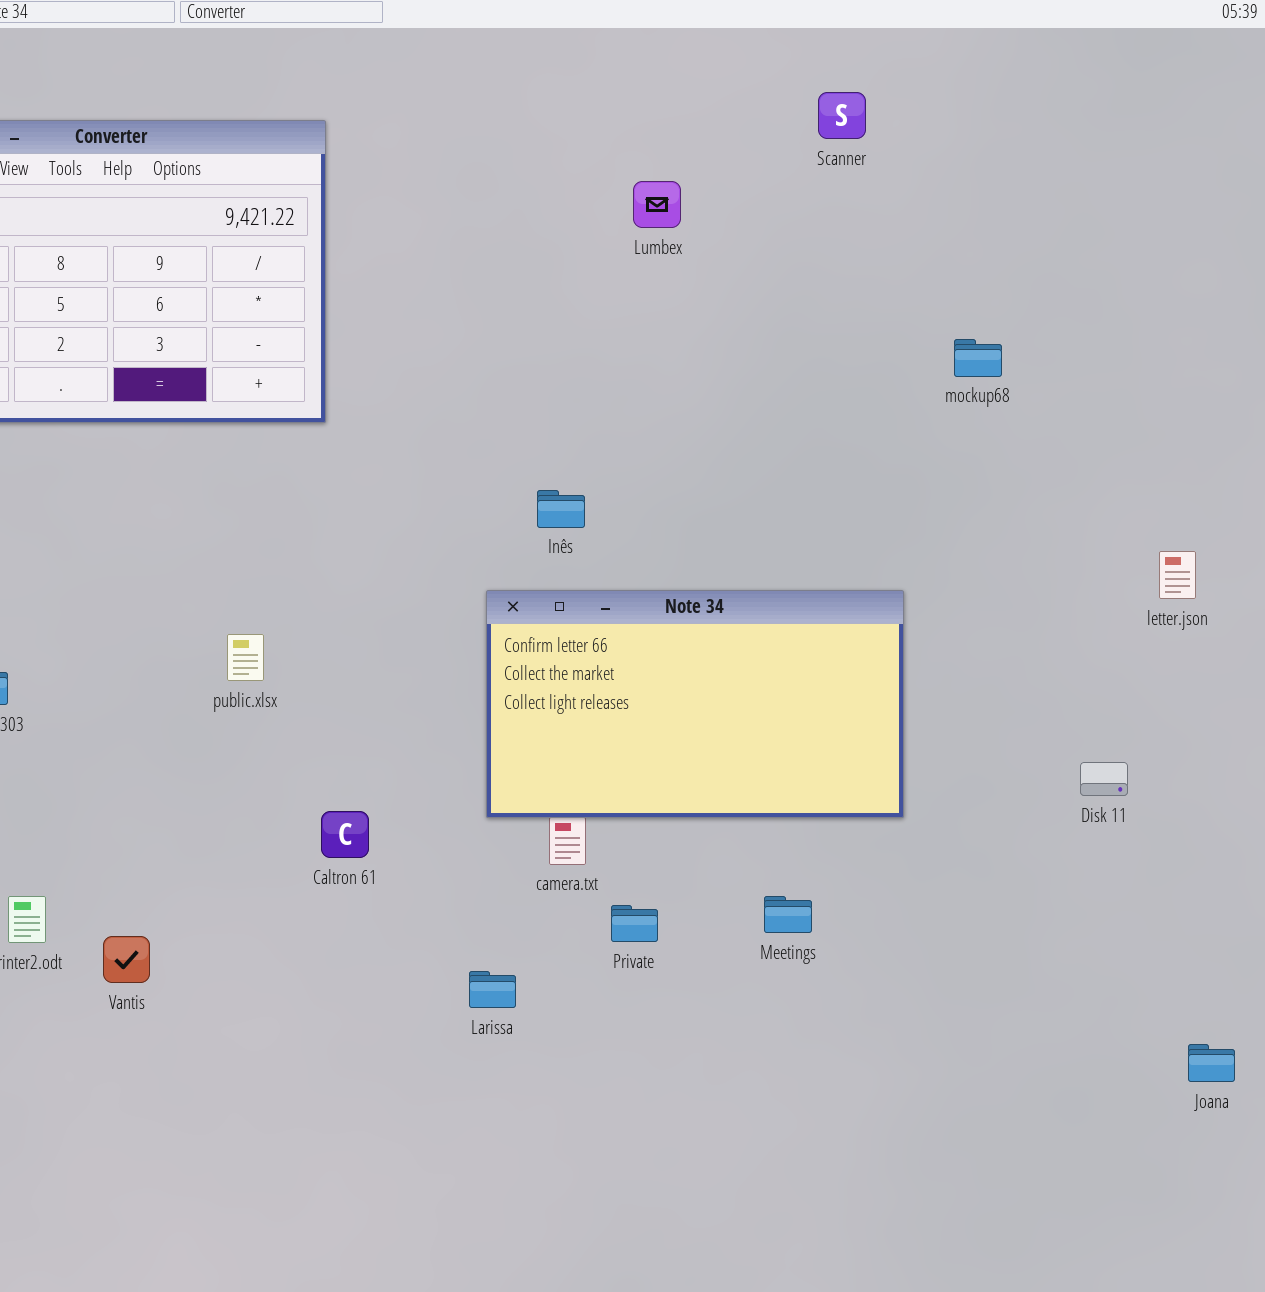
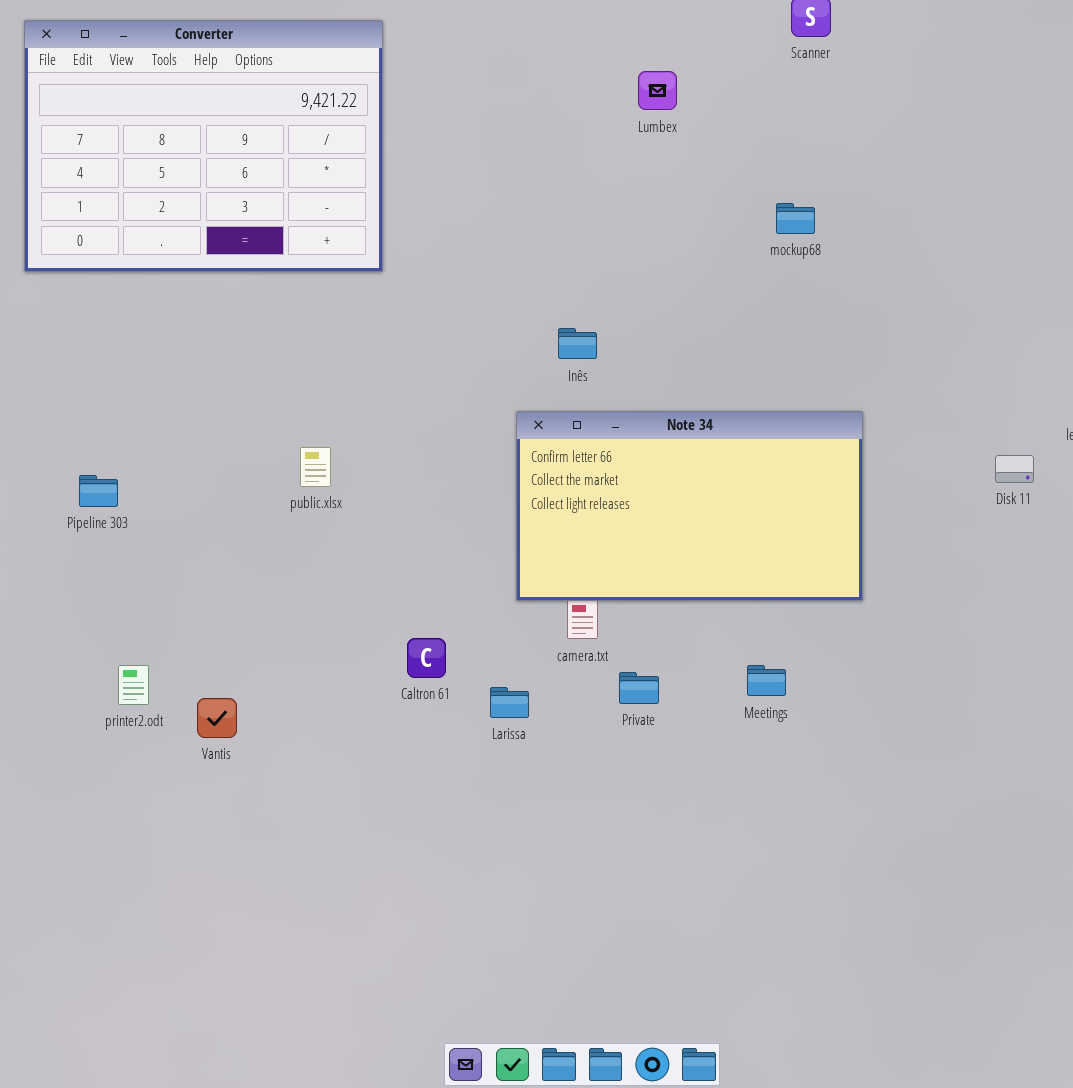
mockup68: [954,339,1002,377] -> [776,203,815,234], moved
Disk 11: [1080,762,1128,796] -> [995,455,1034,483], moved
Caltron 61: [321,811,369,858] -> [407,638,446,678], moved
Larissa: [469,971,516,1008] -> [490,687,529,718], moved

